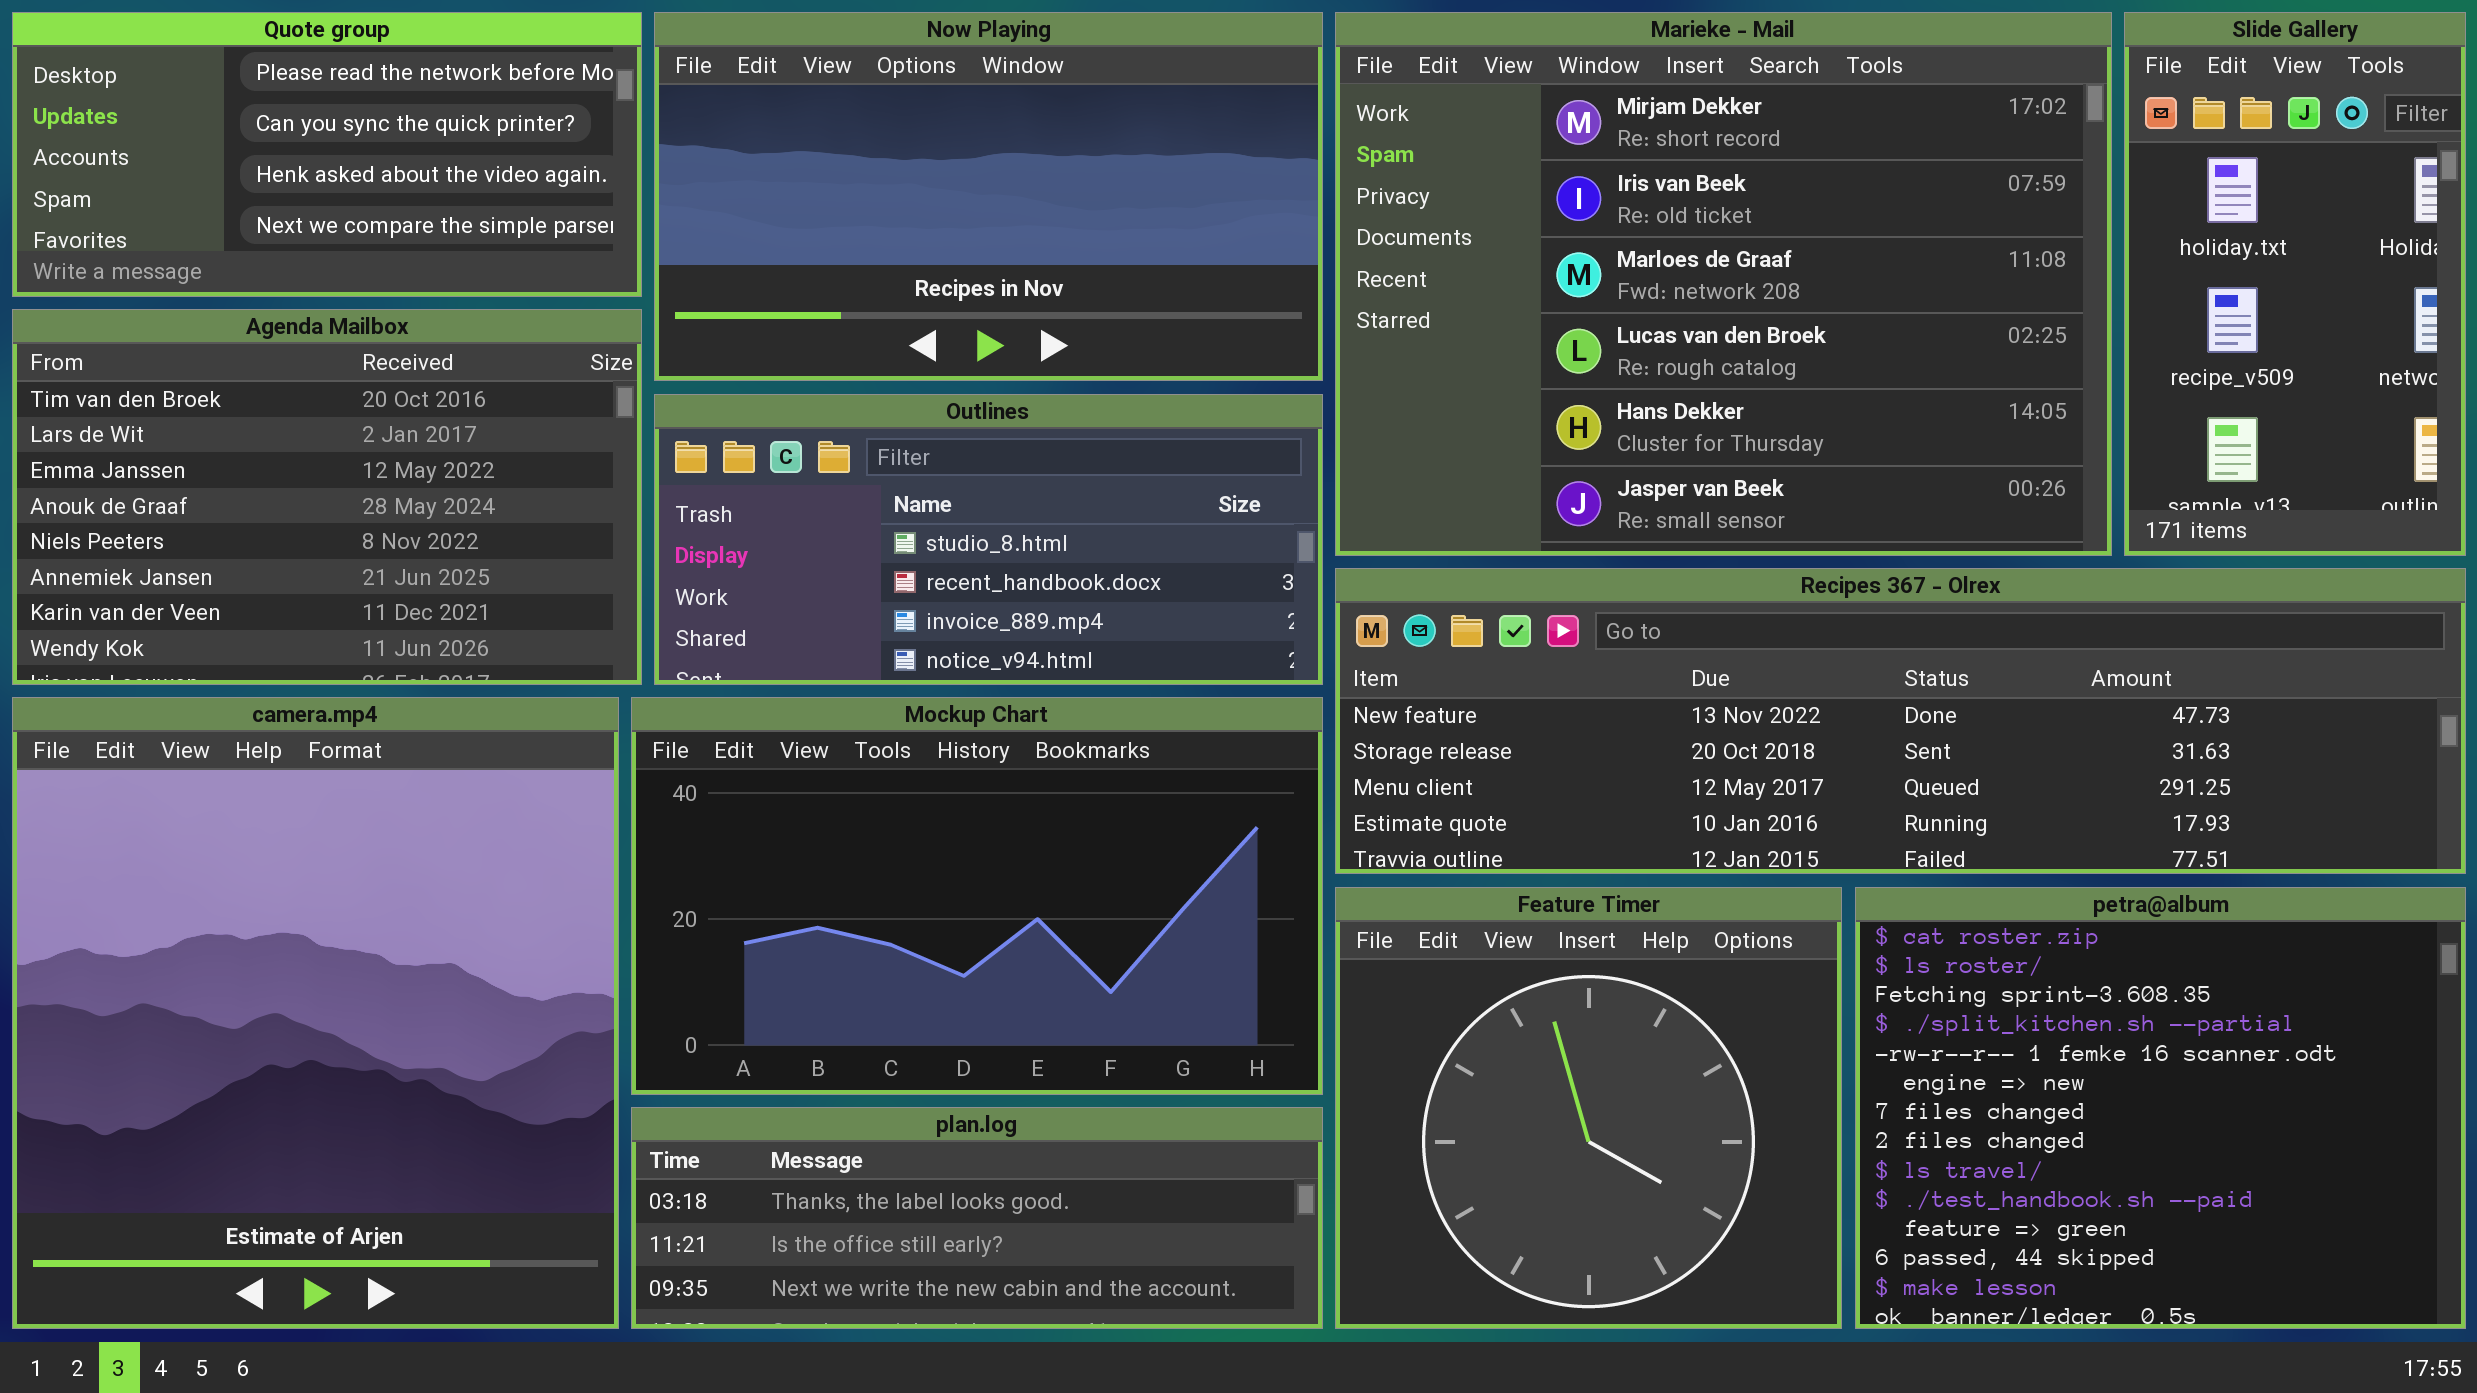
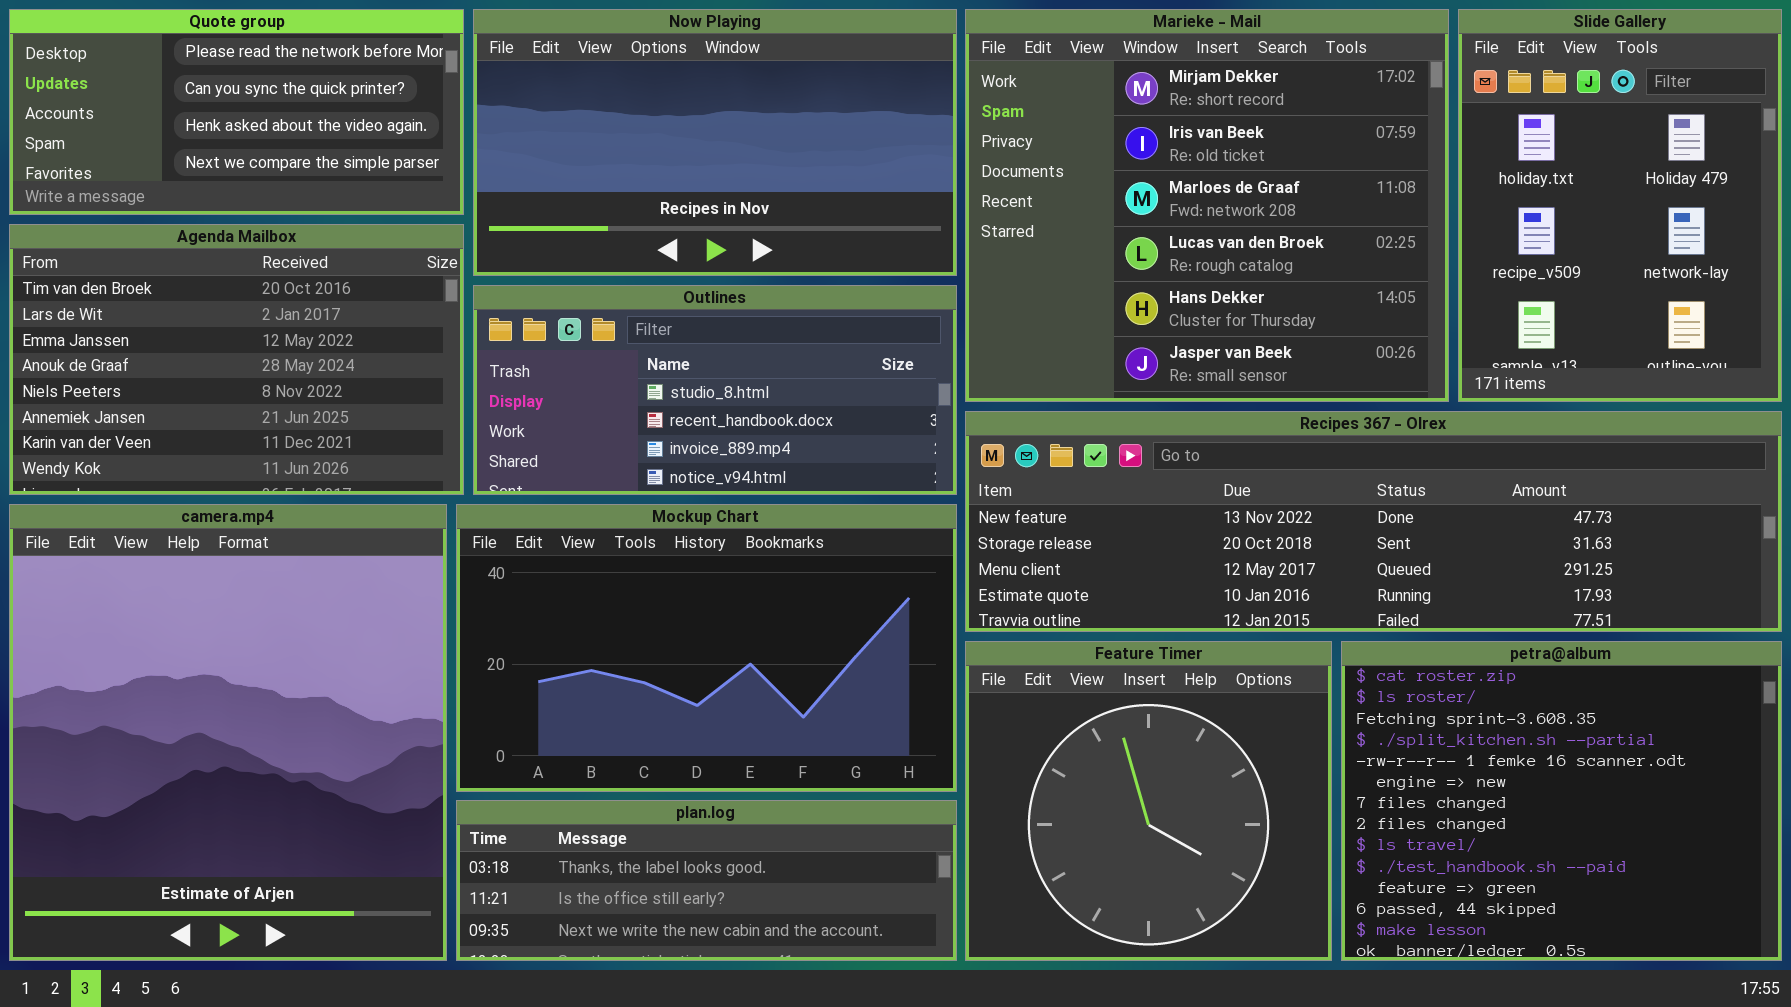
Marieke - Mail: [1335,12,2112,556] -> [965,9,1449,402], resized
Slide Gallery: [2124,12,2466,556] -> [1458,9,1782,402], resized

